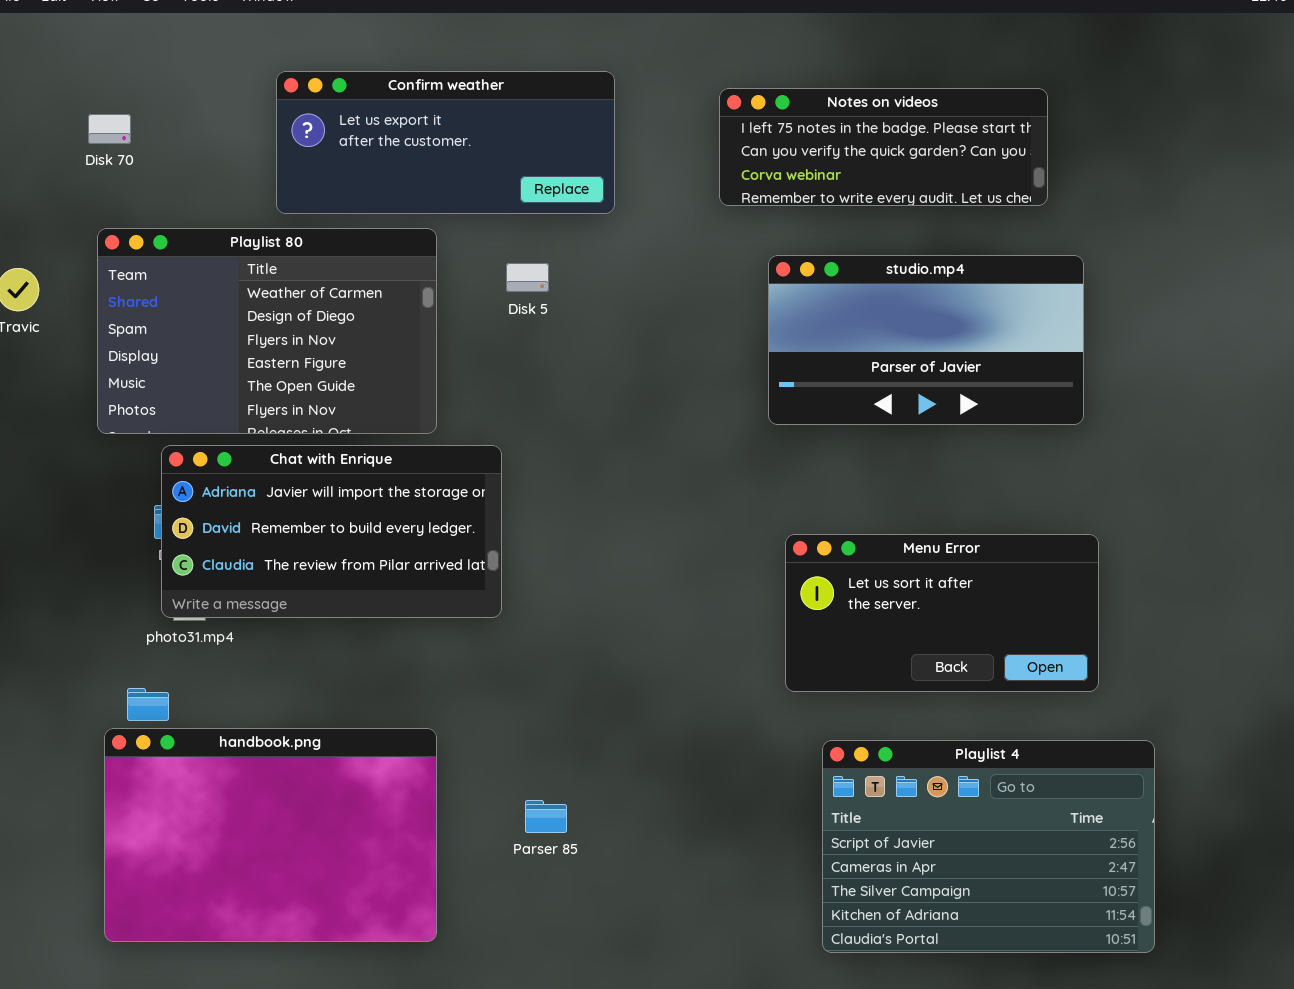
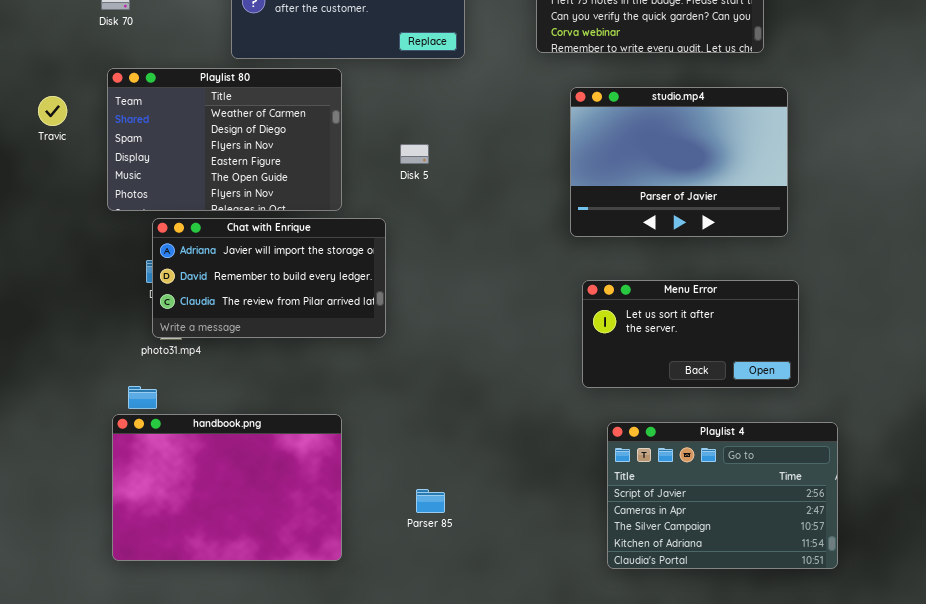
studio.mp4: [768,255,1084,425] -> [570,87,788,237], resized
Disk 5: [506,263,549,292] -> [400,144,429,164], moved
Parser 85: [525,800,567,833] -> [416,489,445,513], moved

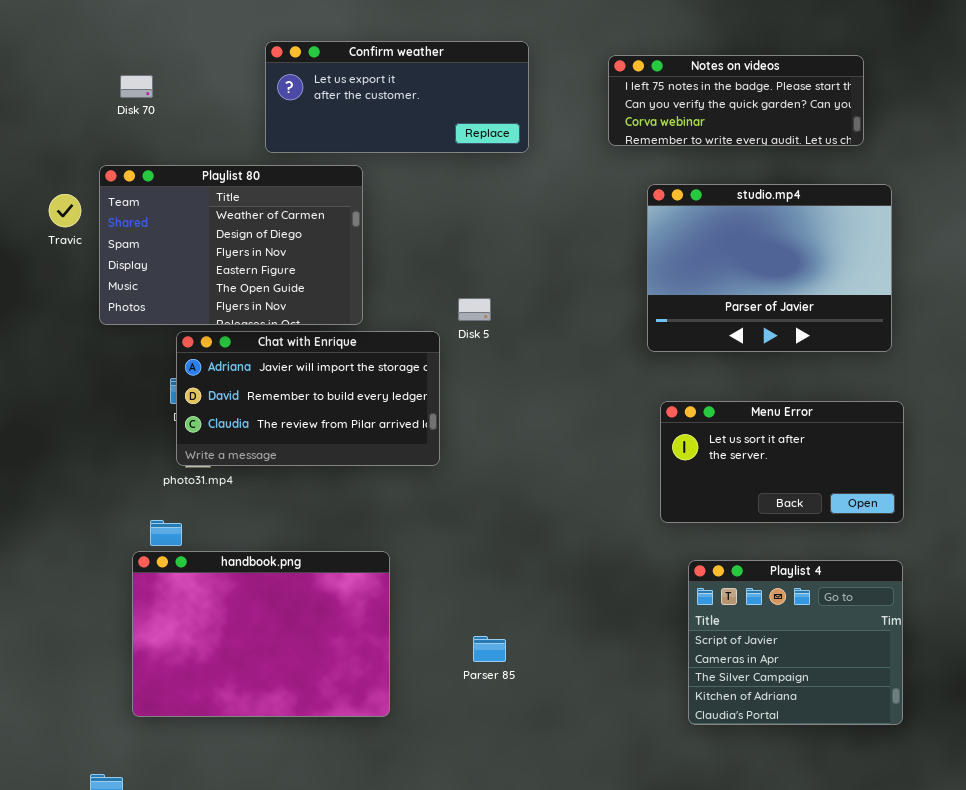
Playlist 80: [107,68,342,211] -> [99,165,363,325], moved
Disk 5: [400,144,429,164] -> [458,298,491,321], moved
Playlist 4: [607,422,838,569] -> [688,560,903,725], resized

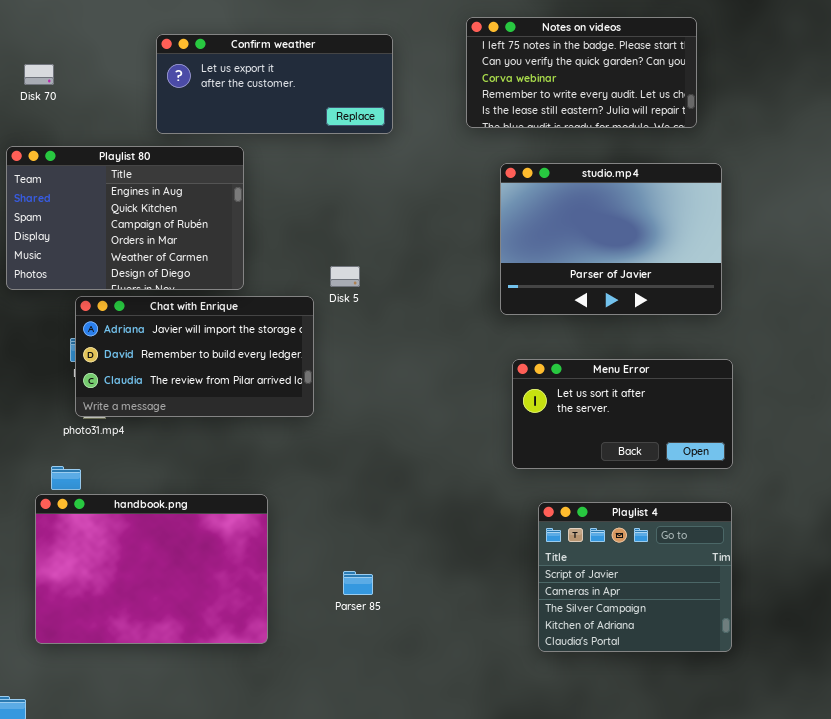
Notes on videos: [608,55,864,146] -> [466,17,697,128], resized
Playlist 80: [99,165,363,325] -> [6,146,244,290], scrolled up 4 rows

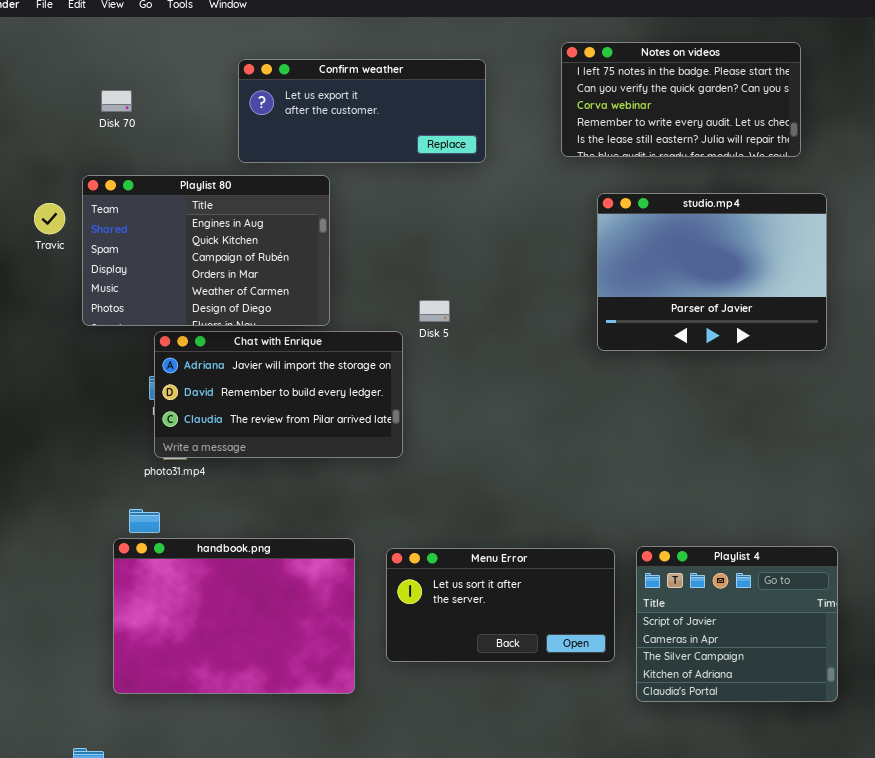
Menu Error: [512,359,733,469] -> [386,548,615,662], moved

